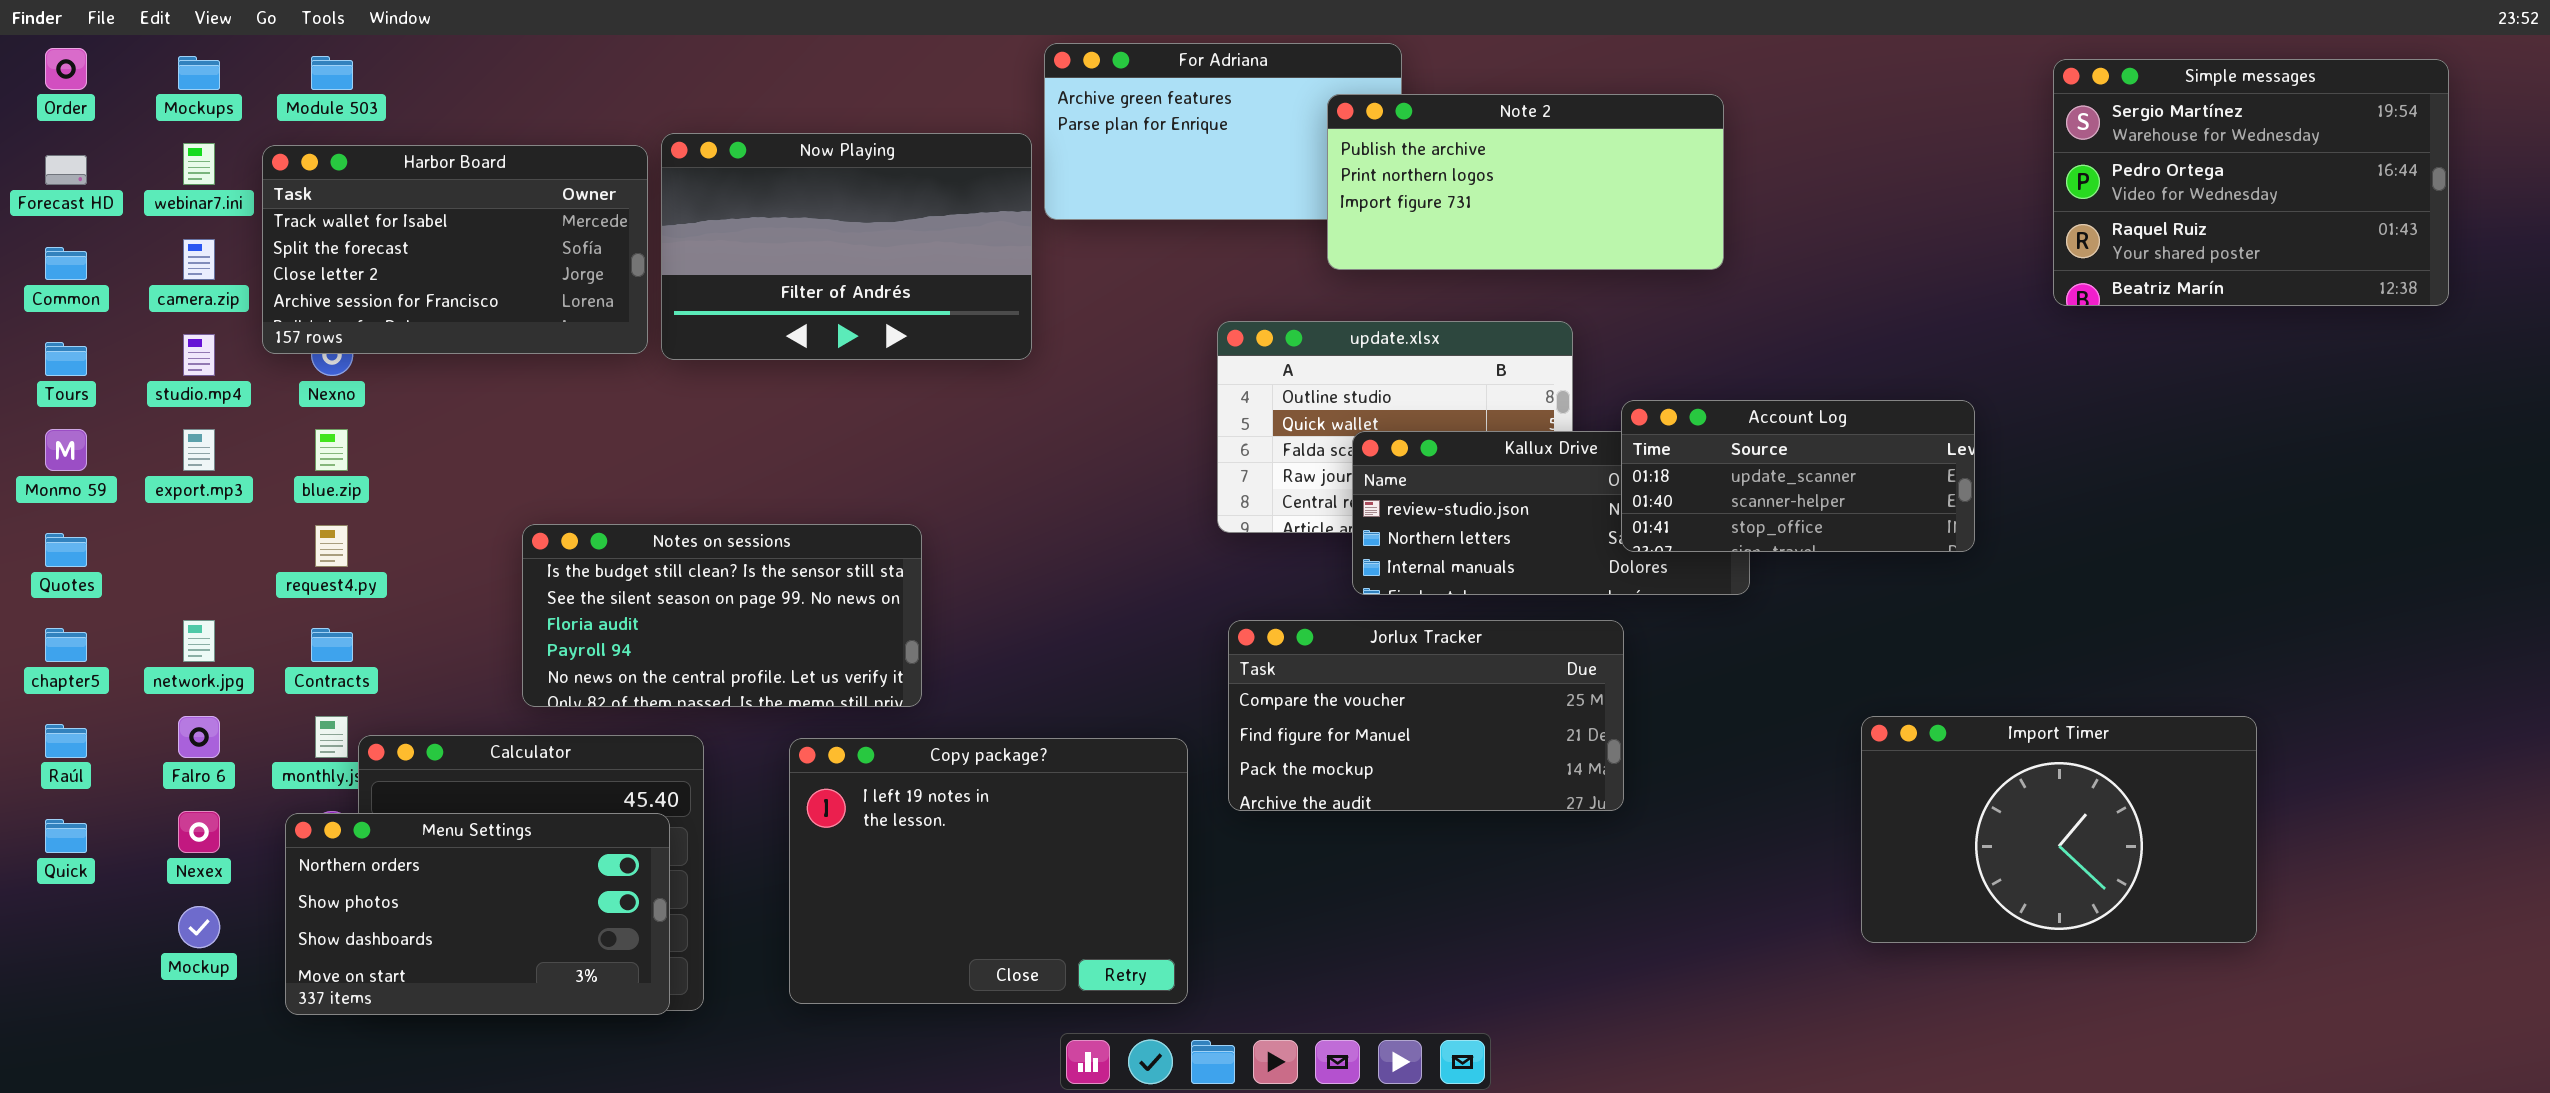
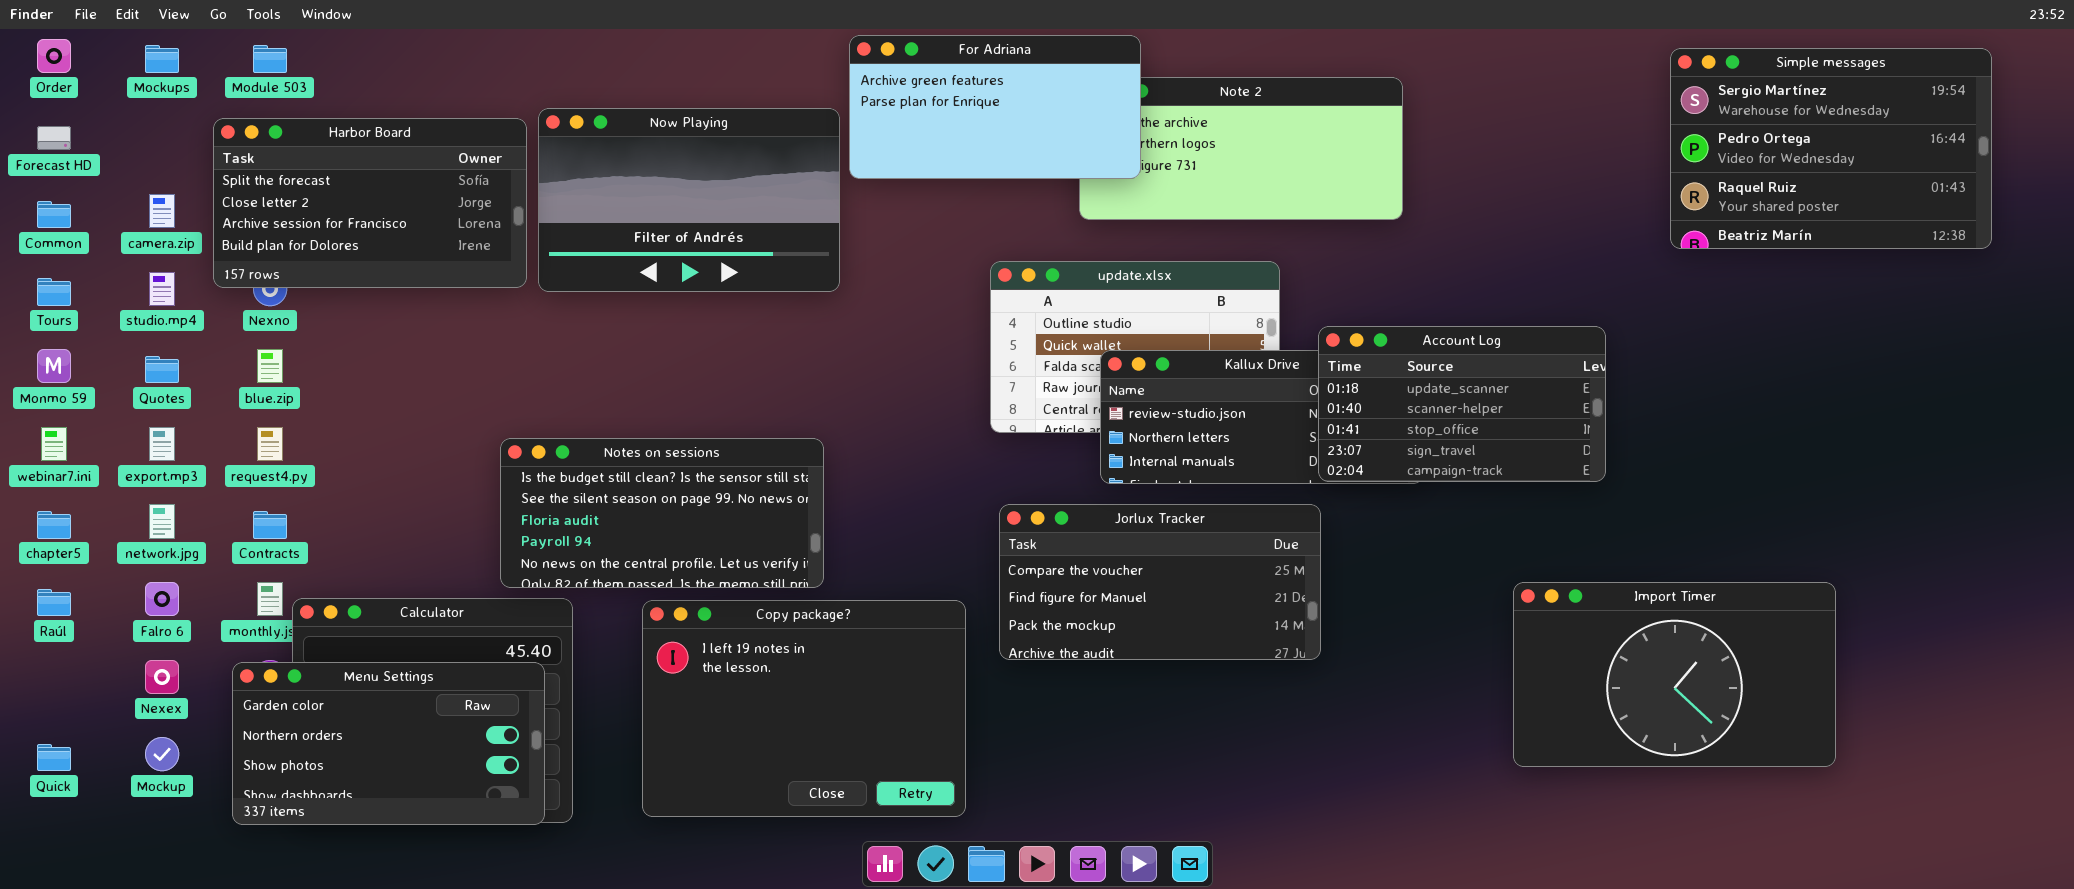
For Adriana: [1044,43,1402,220] -> [849,35,1141,179], raised
webinar7.ini: [183,143,215,185] -> [41,427,67,461], moved
Harbor Board: [262,145,648,354] -> [213,118,527,288], scrolled down 1 row
Account Log: [1621,400,1975,552] -> [1318,326,1606,482], resized
export.mp3: [183,429,215,471] -> [149,427,175,461], moved
Notes on sessions: [522,524,922,707] -> [500,438,824,588], moved
Quotes: [45,533,87,567] -> [145,356,179,383], moved
Menu Settings: [285,813,670,1015] -> [232,662,545,825], scrolled up 1 row
Quick: [45,819,87,853] -> [37,744,71,771], moved

